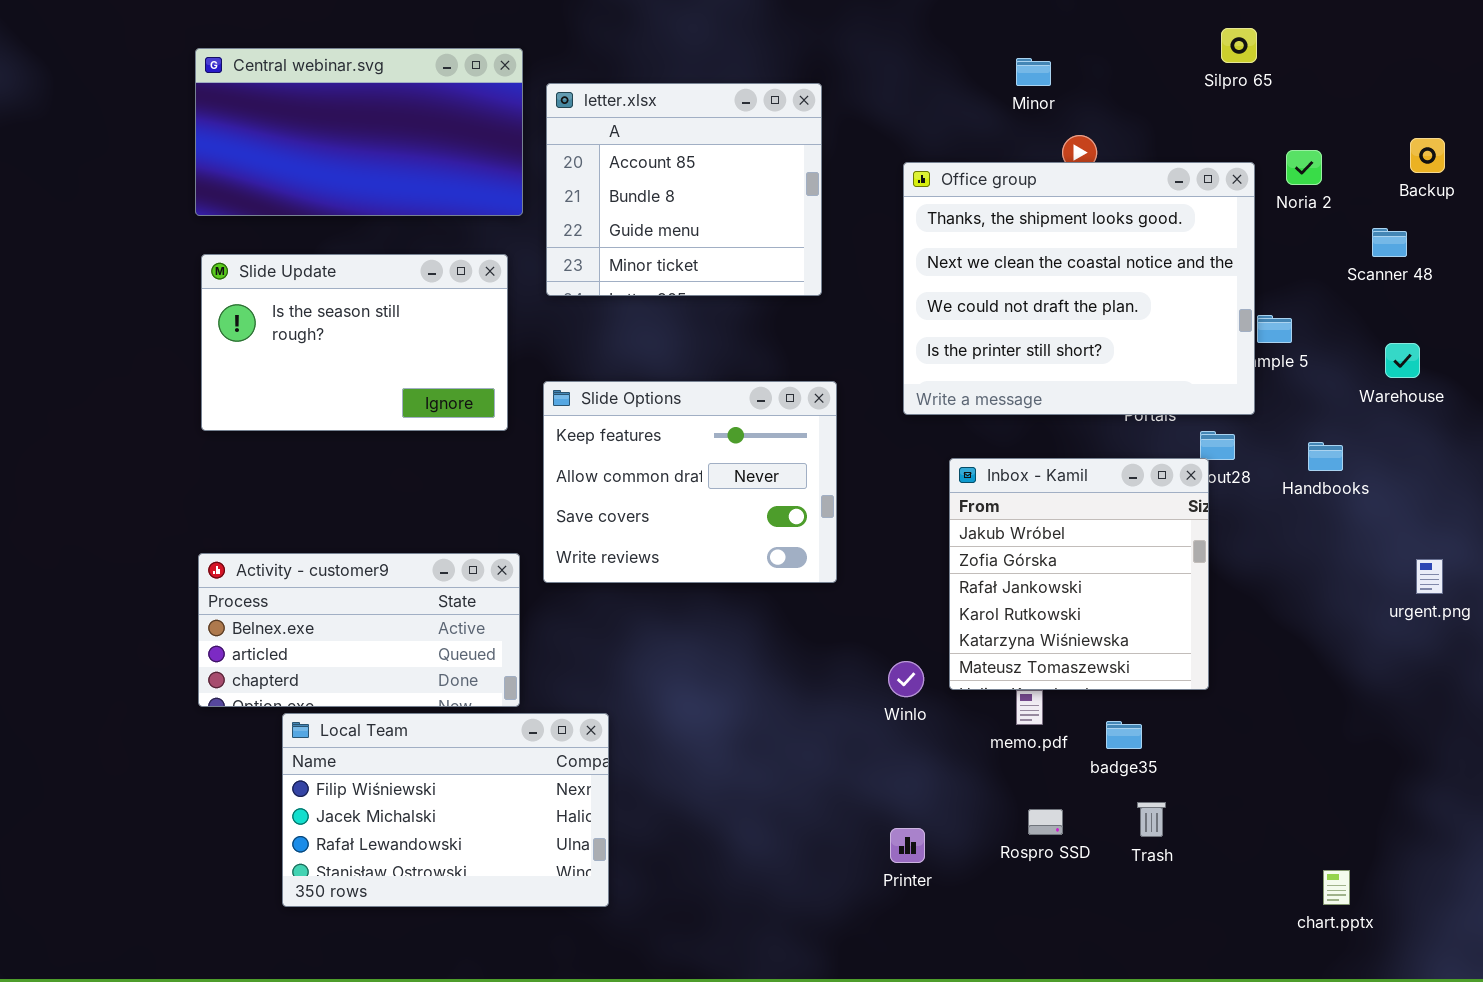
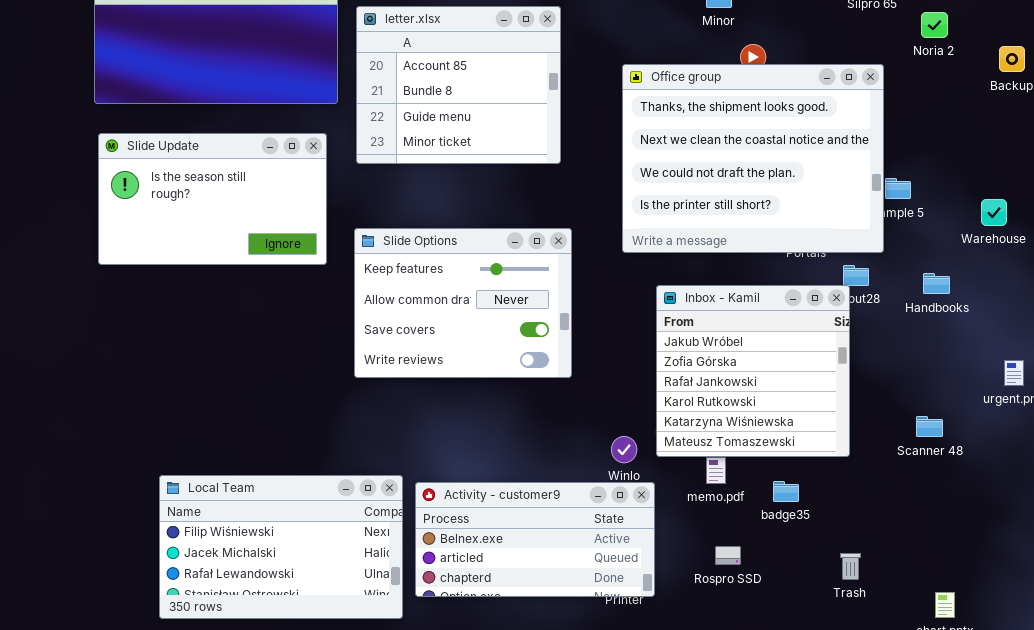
Noria 2: [1286,150,1322,185] -> [921,12,948,38], moved
Scanner 48: [1372,228,1407,257] -> [916,416,943,437], moved
Activity - customer9: [198,553,520,707] -> [415,482,655,597], moved
Trash: [1137,802,1166,837] -> [840,553,861,580], moved

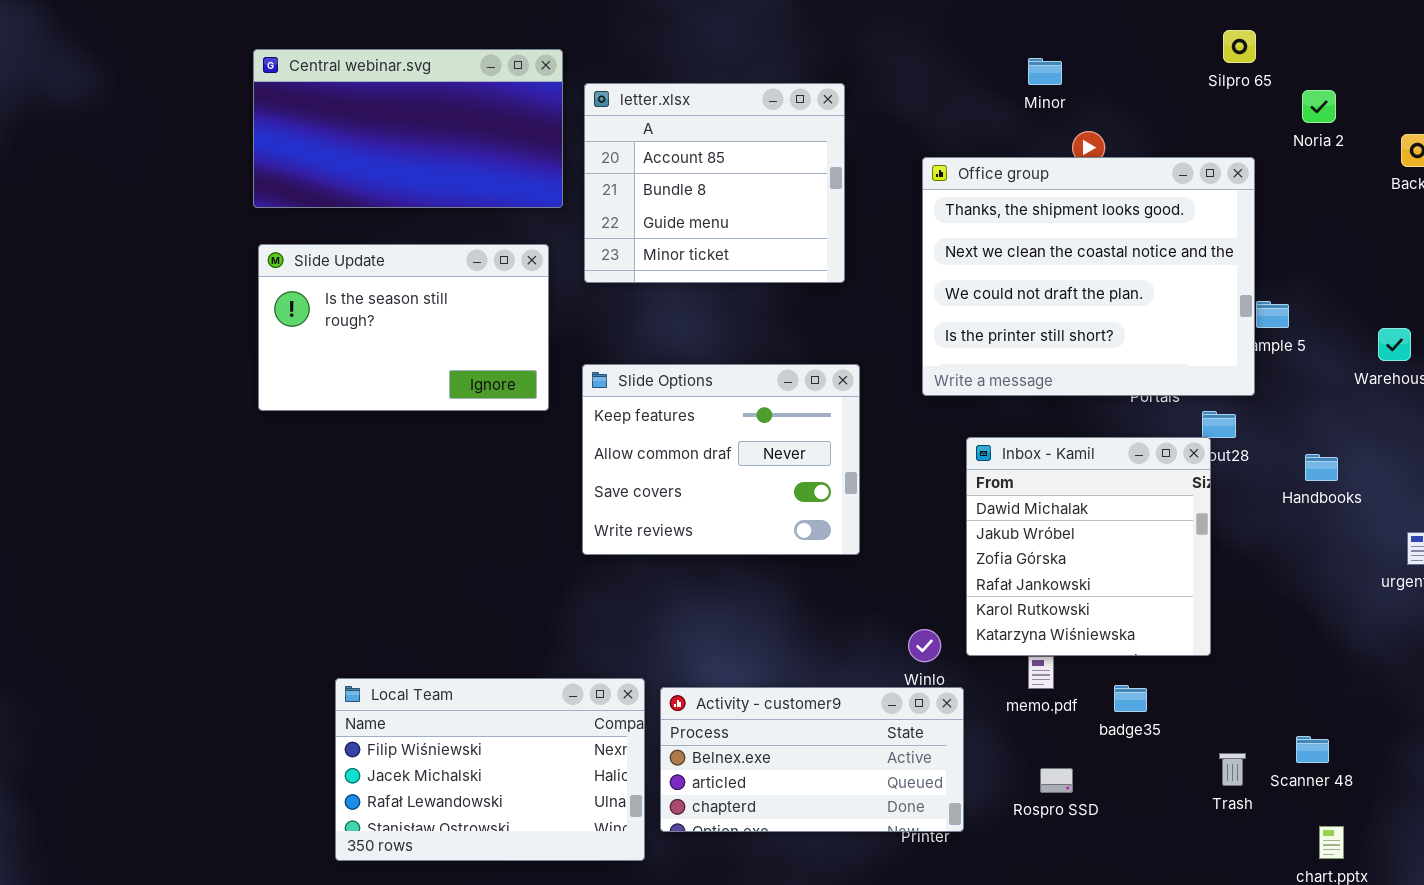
Handbooks: [923,273,950,294] -> [1305,454,1338,481], moved
Inbox - Kamil: [656,285,850,457] -> [966,437,1211,656], scrolled up 1 row
Scanner 48: [916,416,943,437] -> [1296,736,1329,763], moved
Trash: [840,553,861,580] -> [1219,753,1246,786], moved

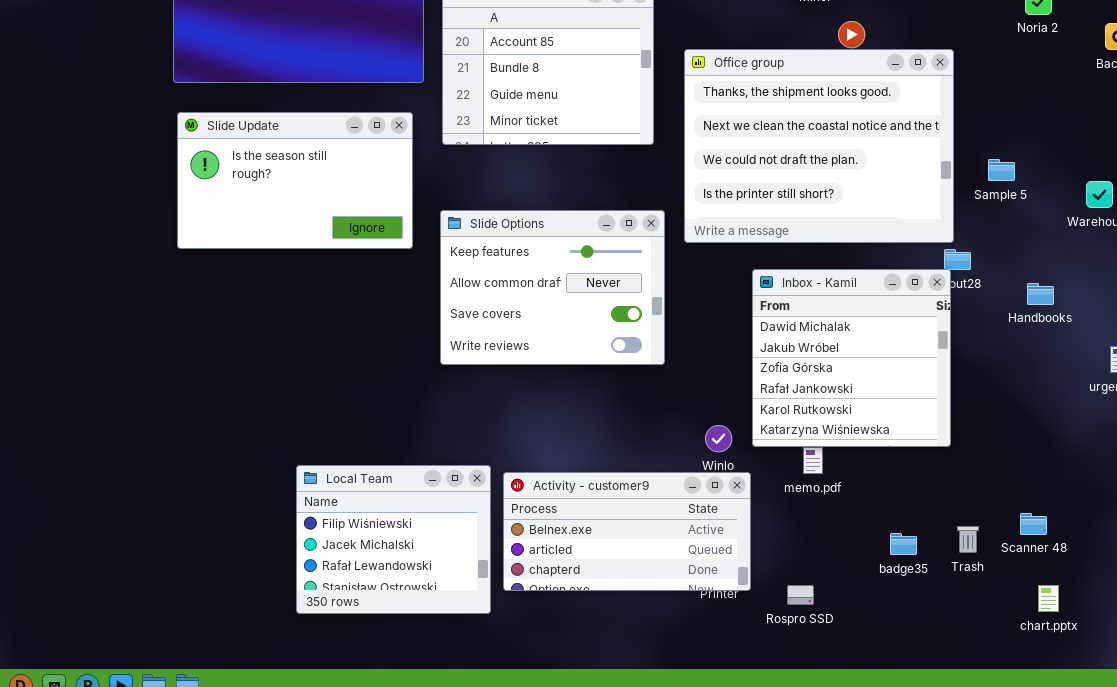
Office group: [922,157,1255,396] -> [684,49,954,243], moved
Local Team: [335,678,645,861] -> [296,465,491,614], resized
badge35: [1114,685,1147,712] -> [890,533,917,555], moved
Rospro SSD: [1040,768,1073,793] -> [787,585,814,605], moved

